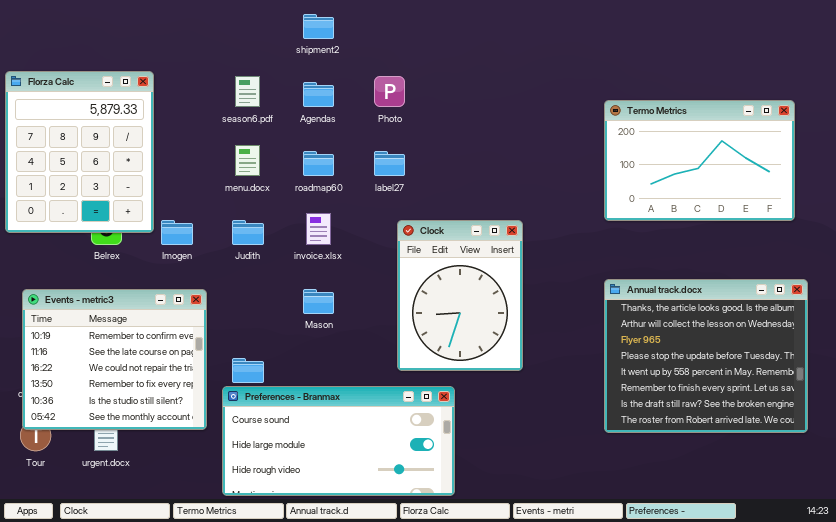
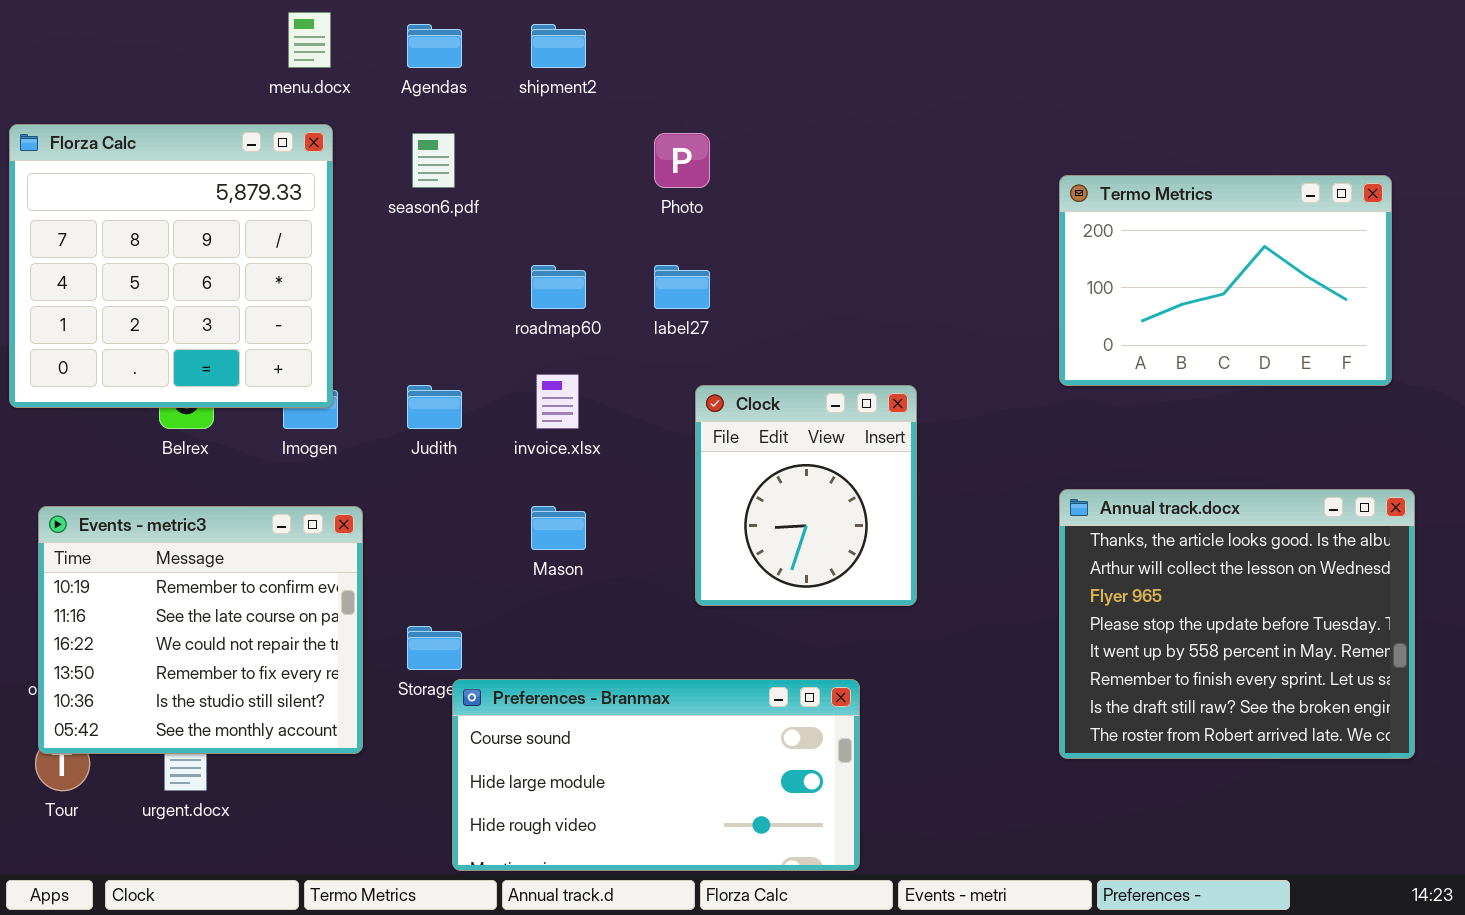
Florza Calc: [5,71,154,233] -> [9,124,333,408], resized
Agendas: [303,82,334,107] -> [407,24,462,68], moved
menu.docx: [235,145,260,176] -> [288,12,331,68], moved
Clock: [397,220,523,371] -> [695,385,917,606], resized
Preferences - Branmax: [222,386,455,496] -> [452,679,860,871], moved

